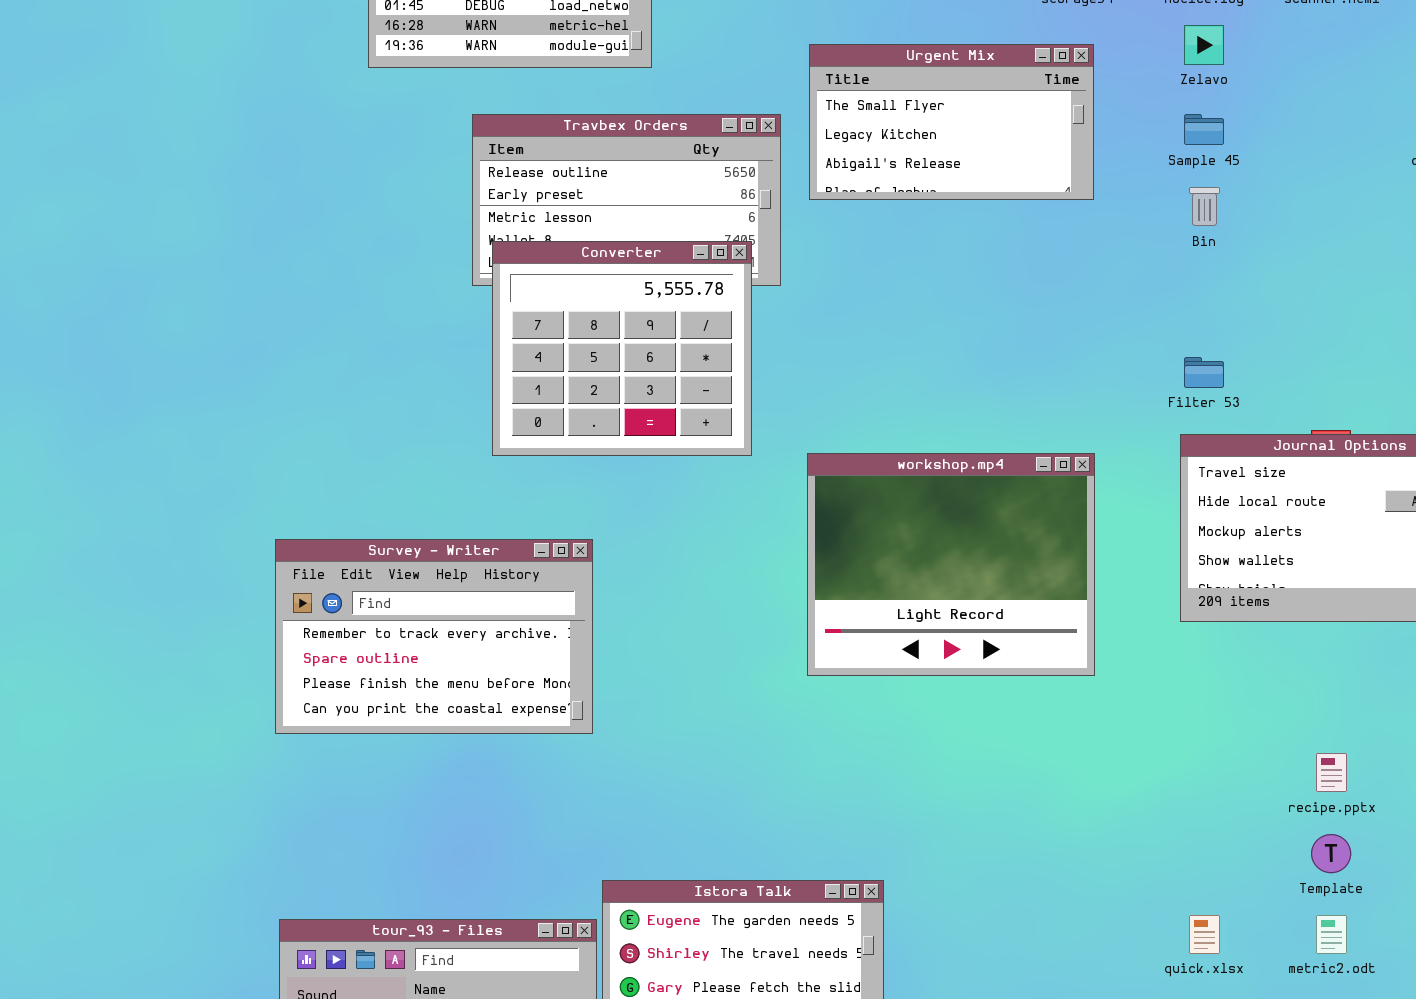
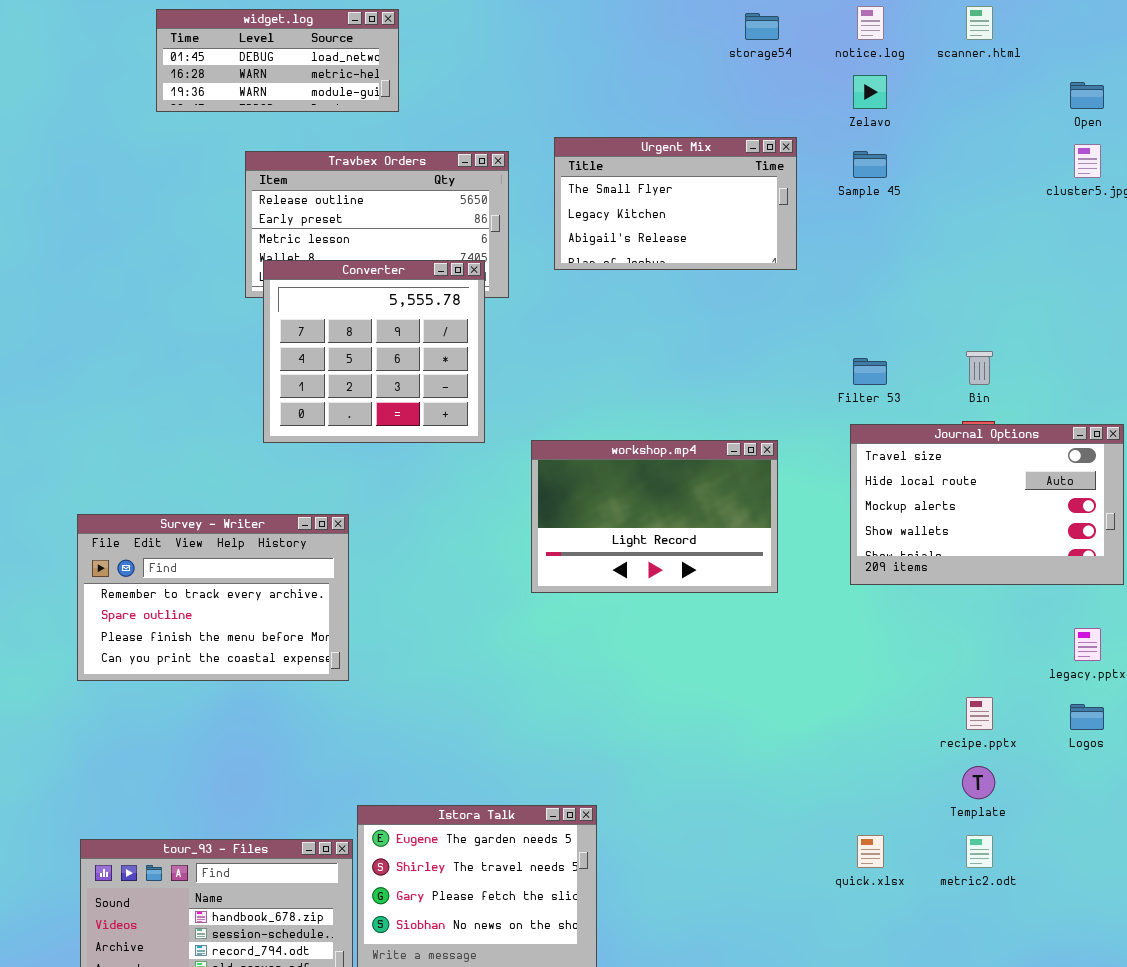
Urgent Mix: [809,44,1094,200] -> [554,137,797,270], moved
Bin: [1189,187,1220,226] -> [966,351,993,385], moved
workshop.mp4: [807,453,1095,676] -> [531,440,778,593], resized

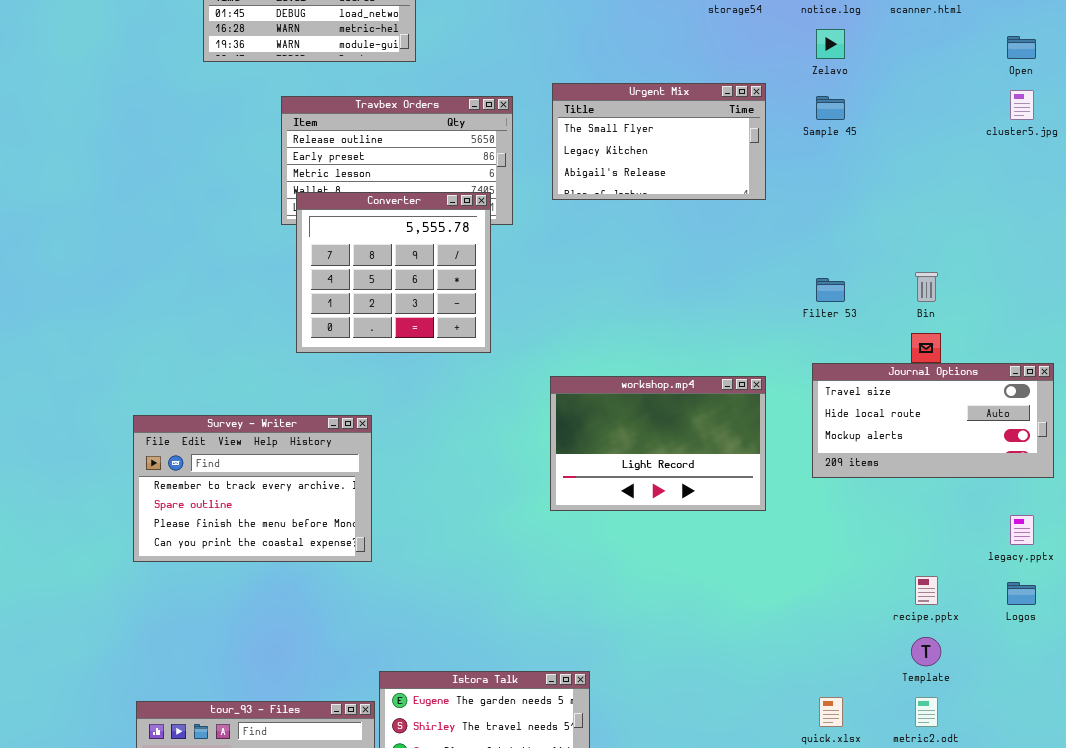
Journal Options: [850,424,1124,585] -> [812,363,1054,478], resized
workshop.mp4: [531,440,778,593] -> [550,376,766,511], moved

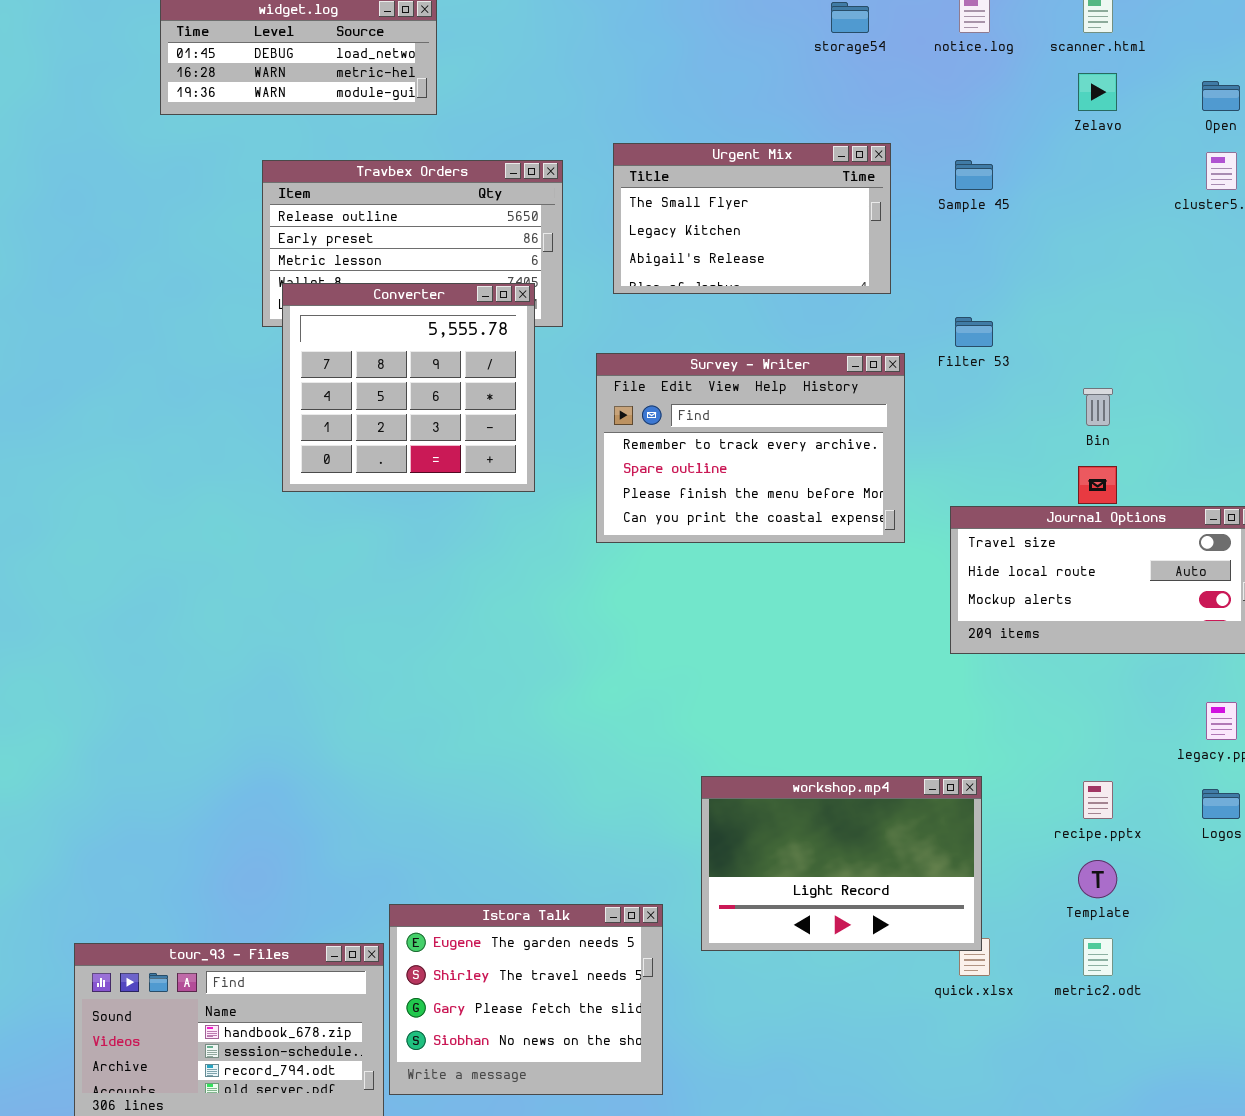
Zelavo: [816,29,845,59] -> [1078,73,1117,111], moved
Filter 53: [816,278,845,302] -> [955,317,993,347], moved
workshop.mp4: [550,376,766,511] -> [701,776,982,951], moved
Survey - Writer: [133,415,372,562] -> [596,353,905,543], moved

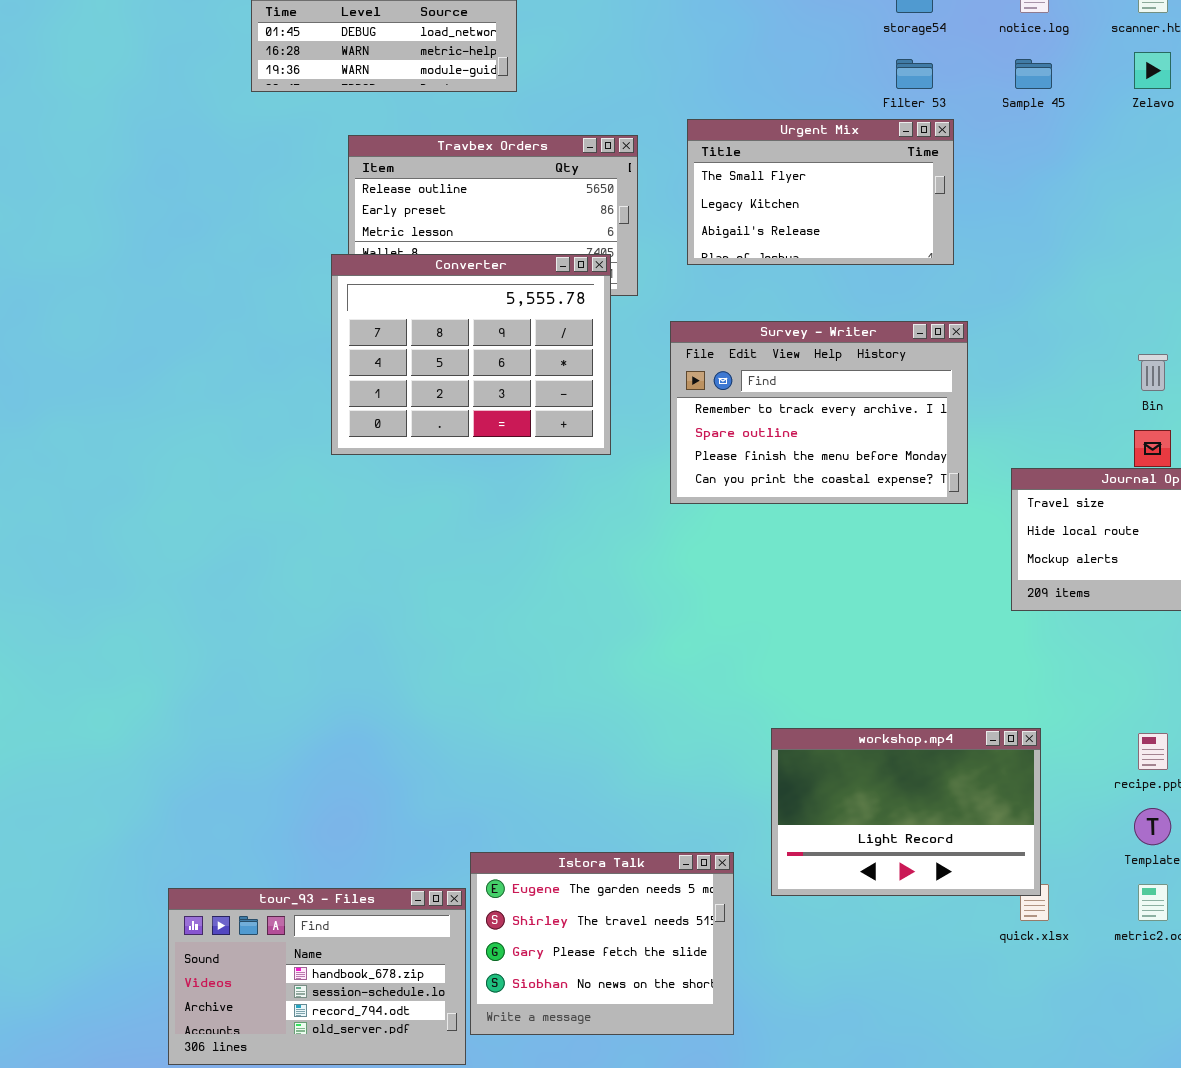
Sample 45: [955,160,993,190] -> [1015,59,1052,89], moved
Converter: [282,283,535,492] -> [331,254,611,455], resized
Filter 53: [955,317,993,347] -> [896,59,933,89], moved

